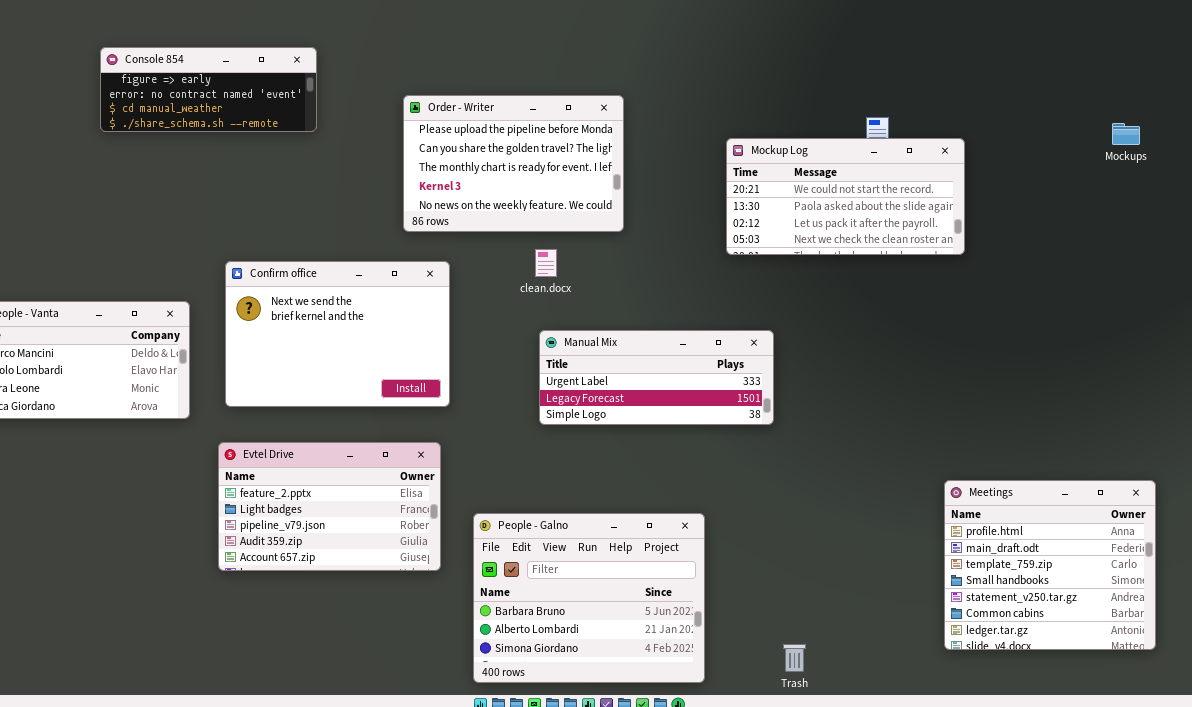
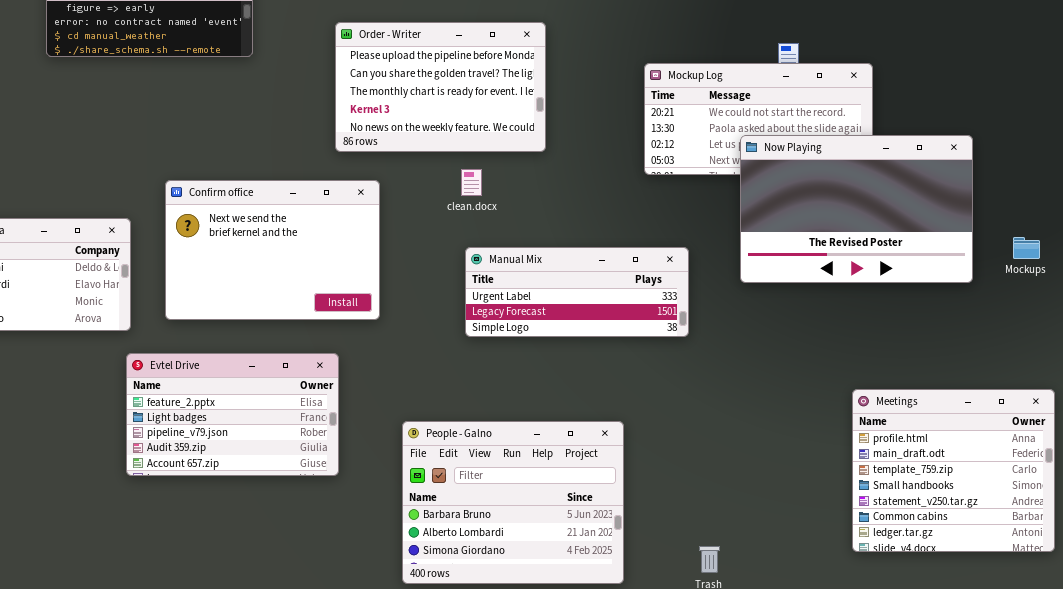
Mockups: [1112,123,1140,145] -> [1013,237,1040,259], moved
Now Playing: none -> [740,135,973,283], opened
Evtel Drive: [218,442,441,571] -> [126,353,339,476], moved

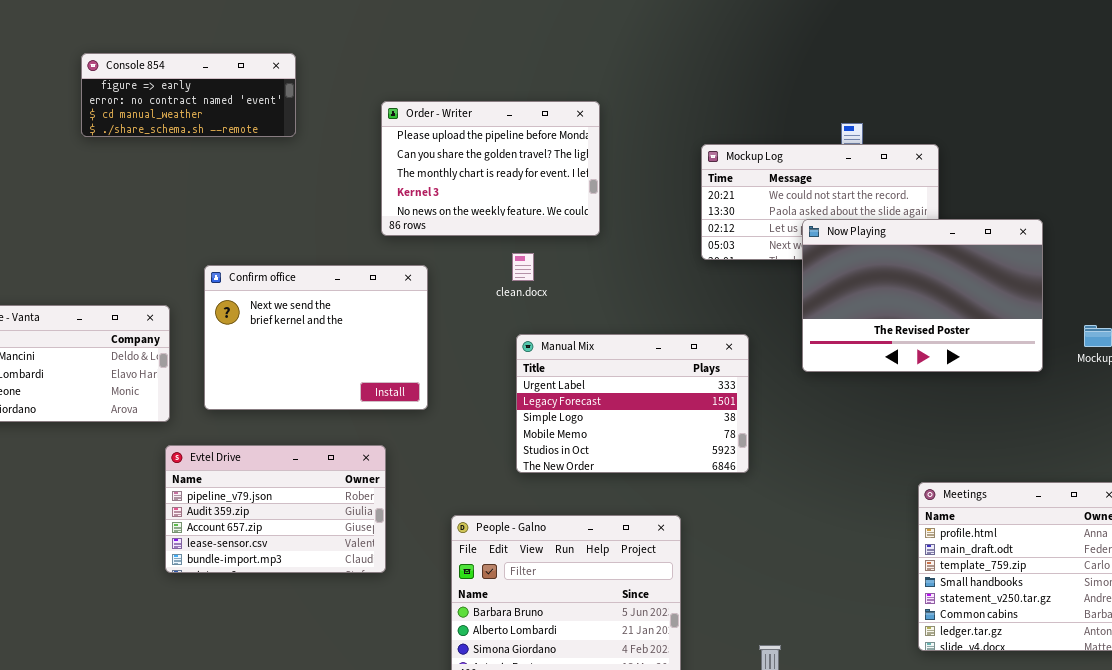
Manual Mix: [465,247,689,337] -> [516,334,749,473], resized
Evtel Drive: [126,353,339,476] -> [165,445,386,573], scrolled down 2 rows

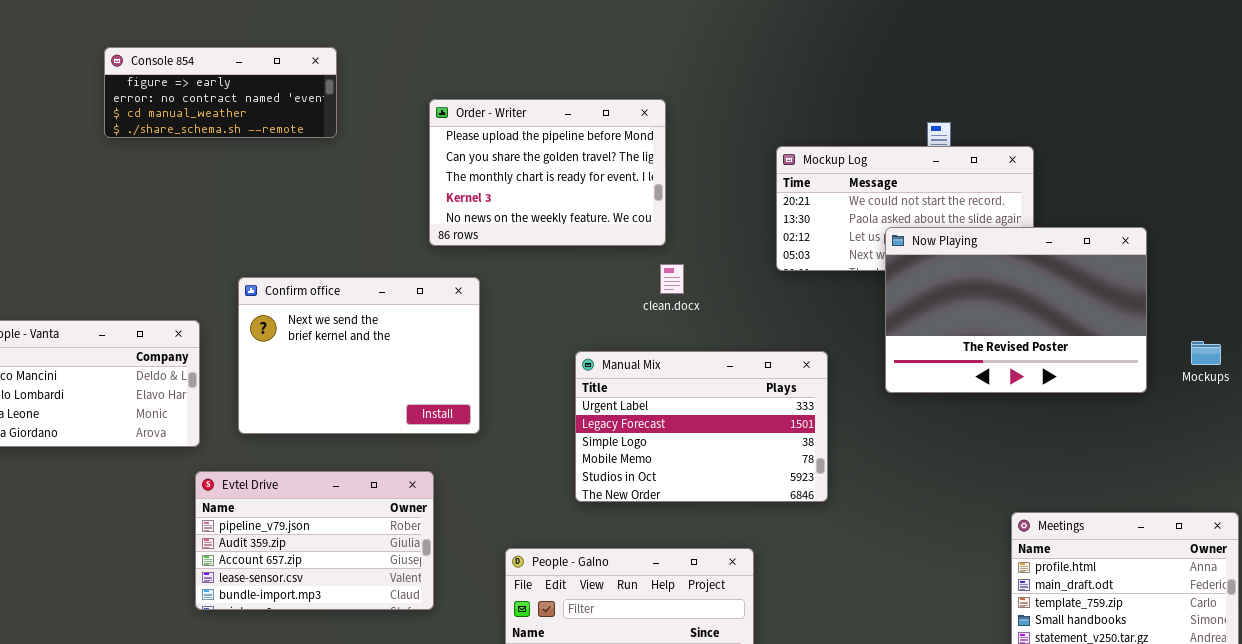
clean.docx: [512,253,534,281] -> [660,264,684,294], moved

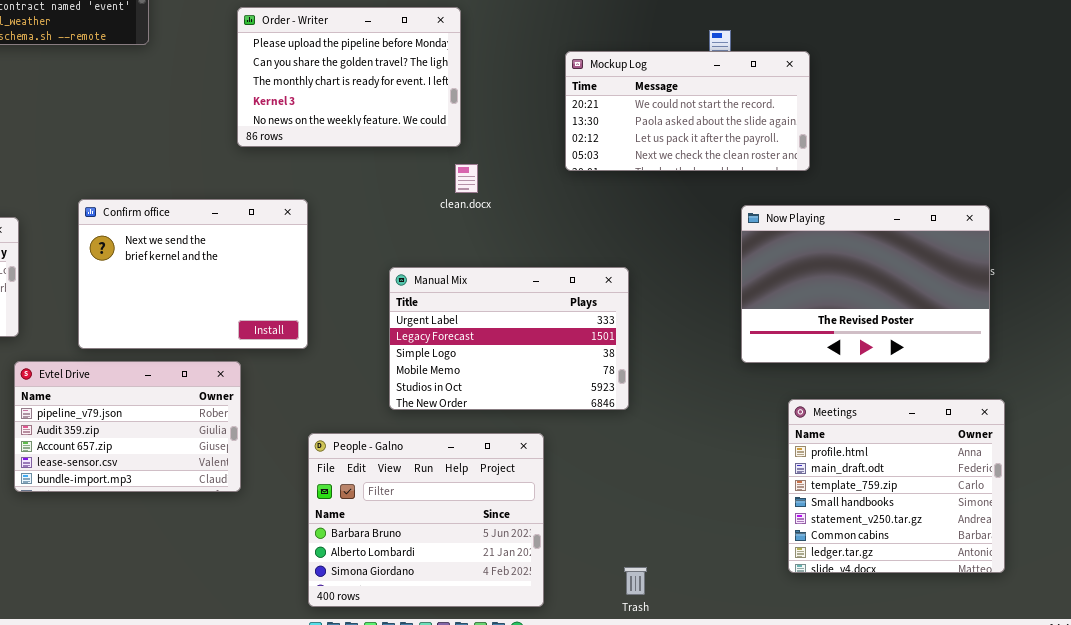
Now Playing: [885,227,1147,393] -> [741,205,990,363], moved
Confirm office: [238,277,480,434] -> [78,199,308,349], moved
Manual Mix: [575,351,828,502] -> [389,267,629,410], moved

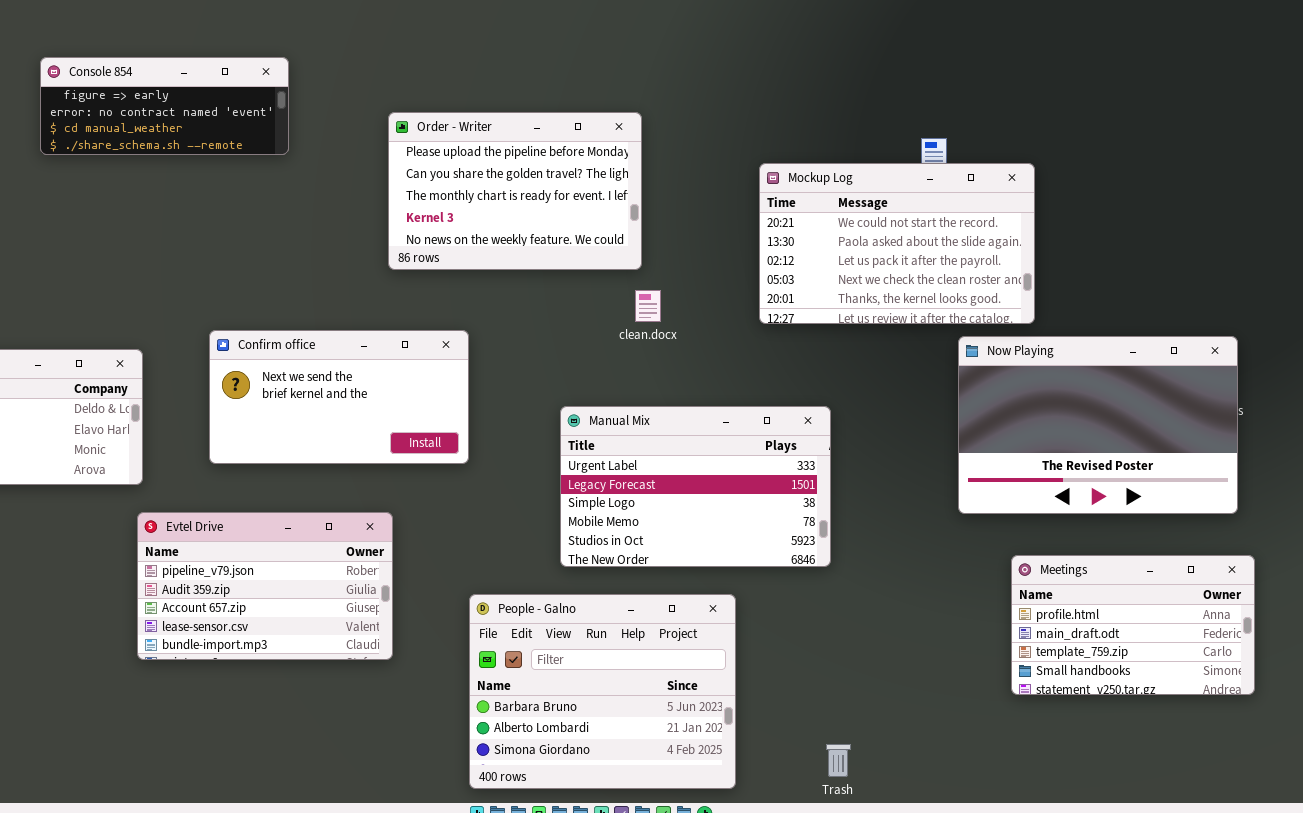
Mockup Log: [565,51,810,171] -> [759,163,1035,324], resized
Confirm office: [78,199,308,349] -> [209,330,469,464], resized
Meetings: [788,399,1005,573] -> [1011,555,1255,695], resized

